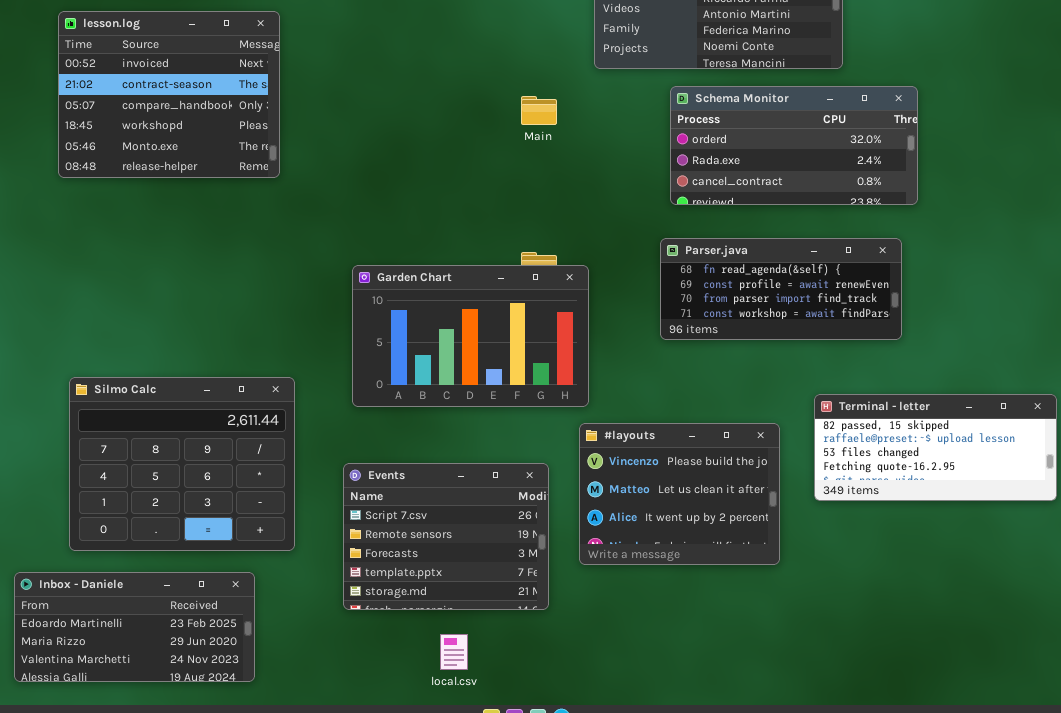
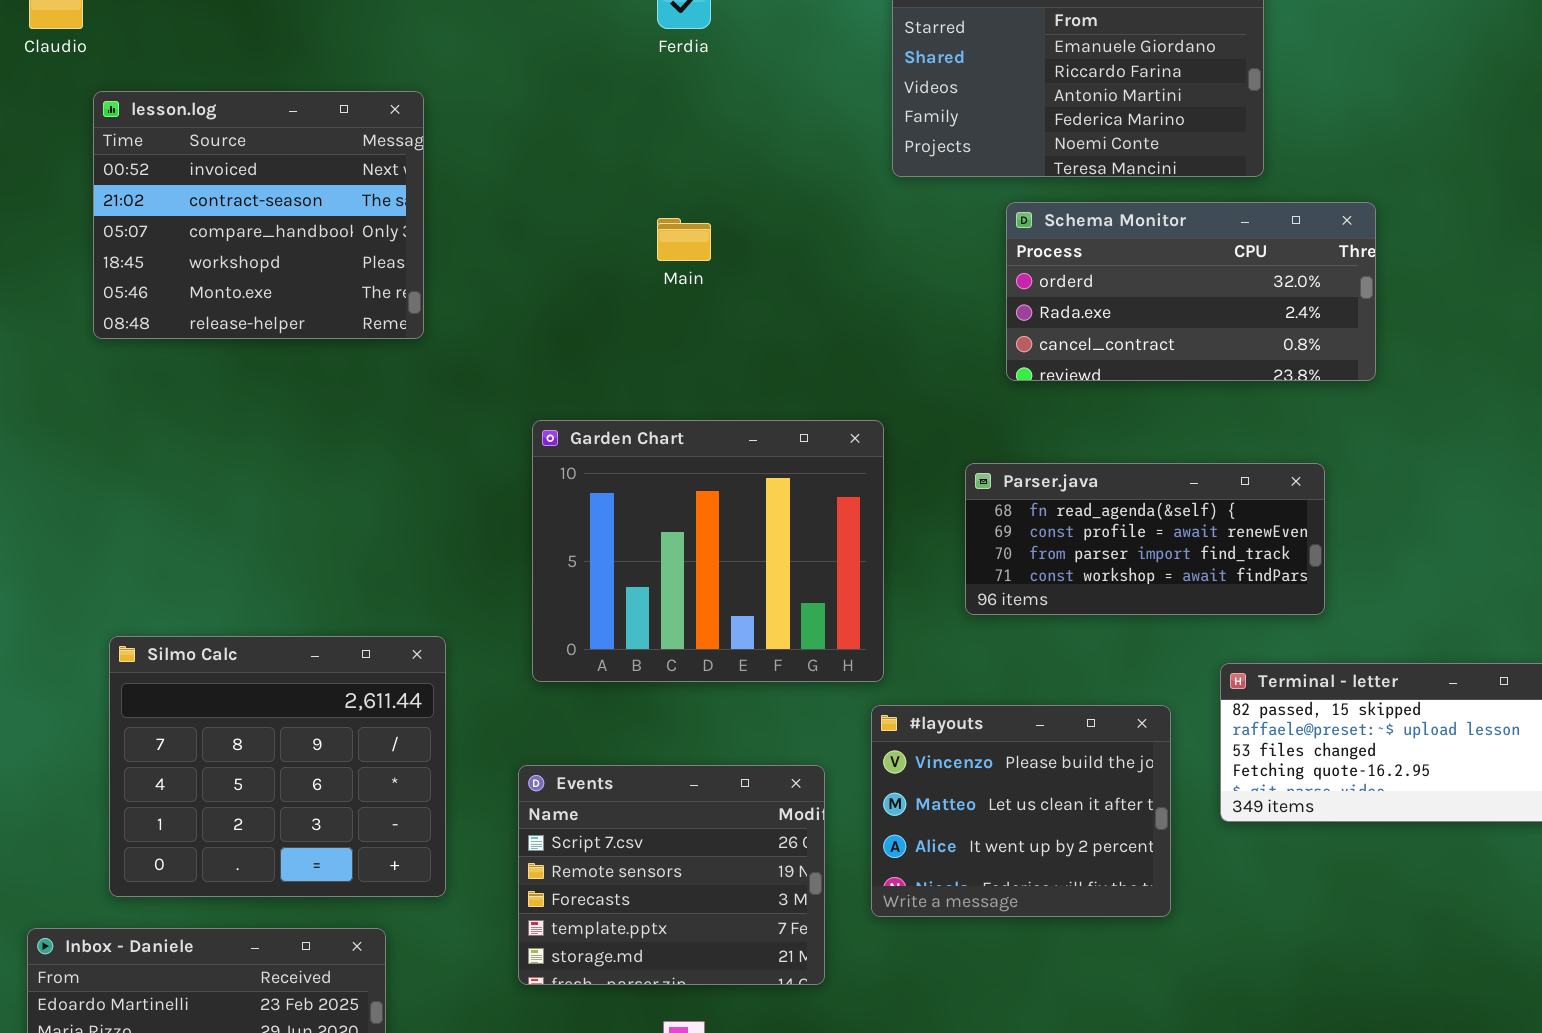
Main: [521,96,557,125] -> [657,218,711,261], moved
Parser.java: [660,238,902,340] -> [965,463,1325,615], moved
Garden Chart: [352,265,589,407] -> [532,420,884,682], resized

